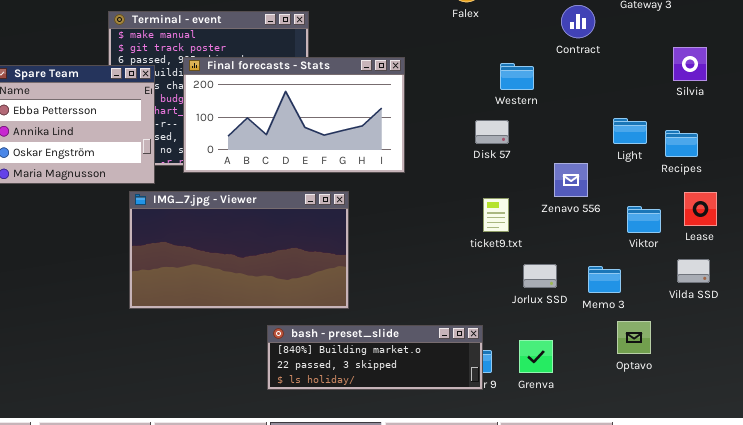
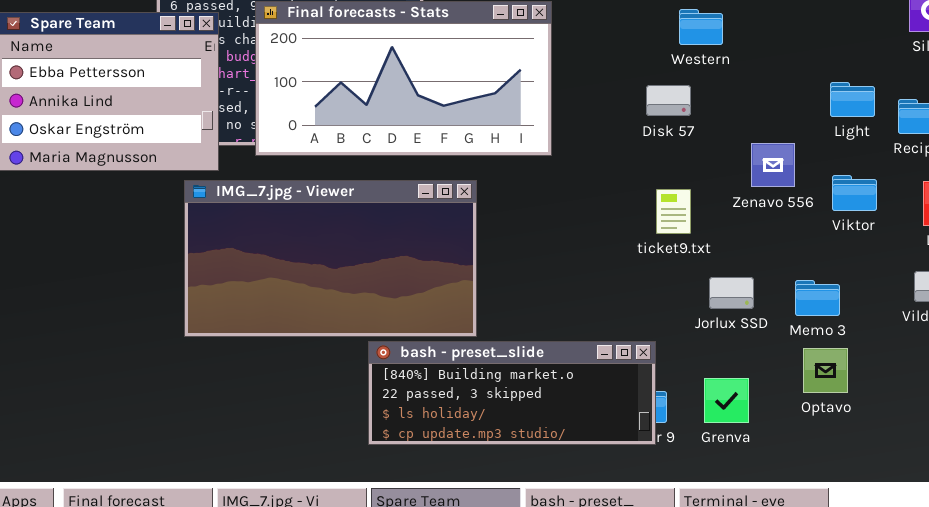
Viktor: [627,206,661,233] -> [832,175,877,211], moved
Optavo: [617,321,651,354] -> [803,348,848,393], moved
bash - preset_slide: [267,325,483,390] -> [368,341,656,445], resized

